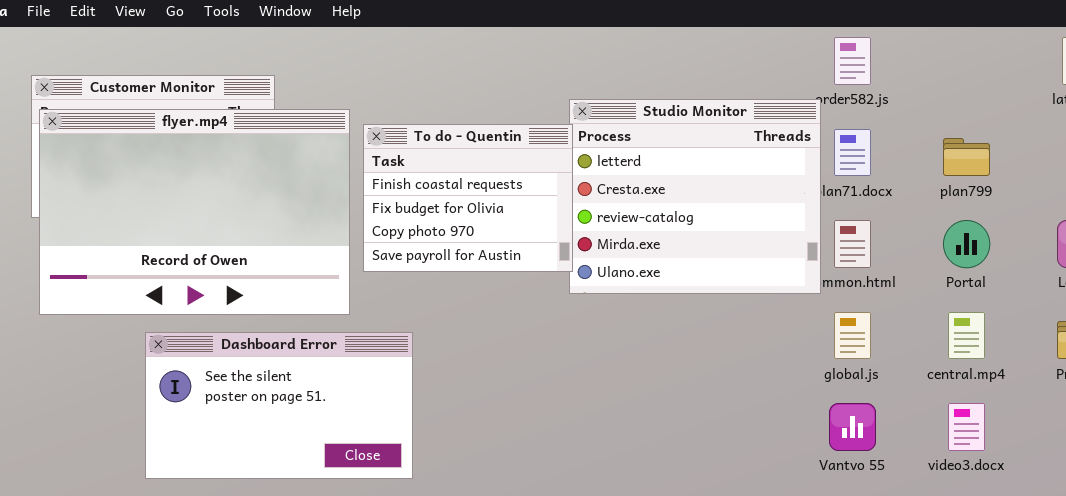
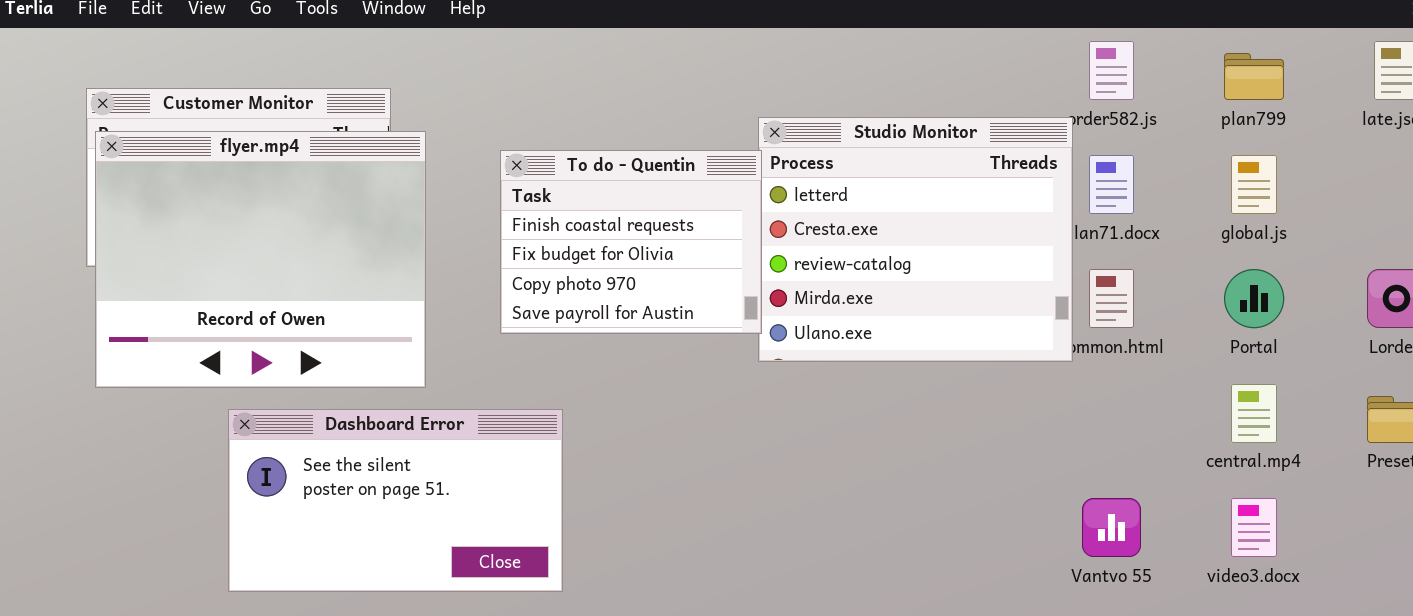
flyer.mp4: [39,109,350,315] -> [95,131,426,388], resized
plan799: [943,138,990,176] -> [1224,53,1284,100], moved
global.js: [834,312,871,359] -> [1231,155,1277,214], moved

